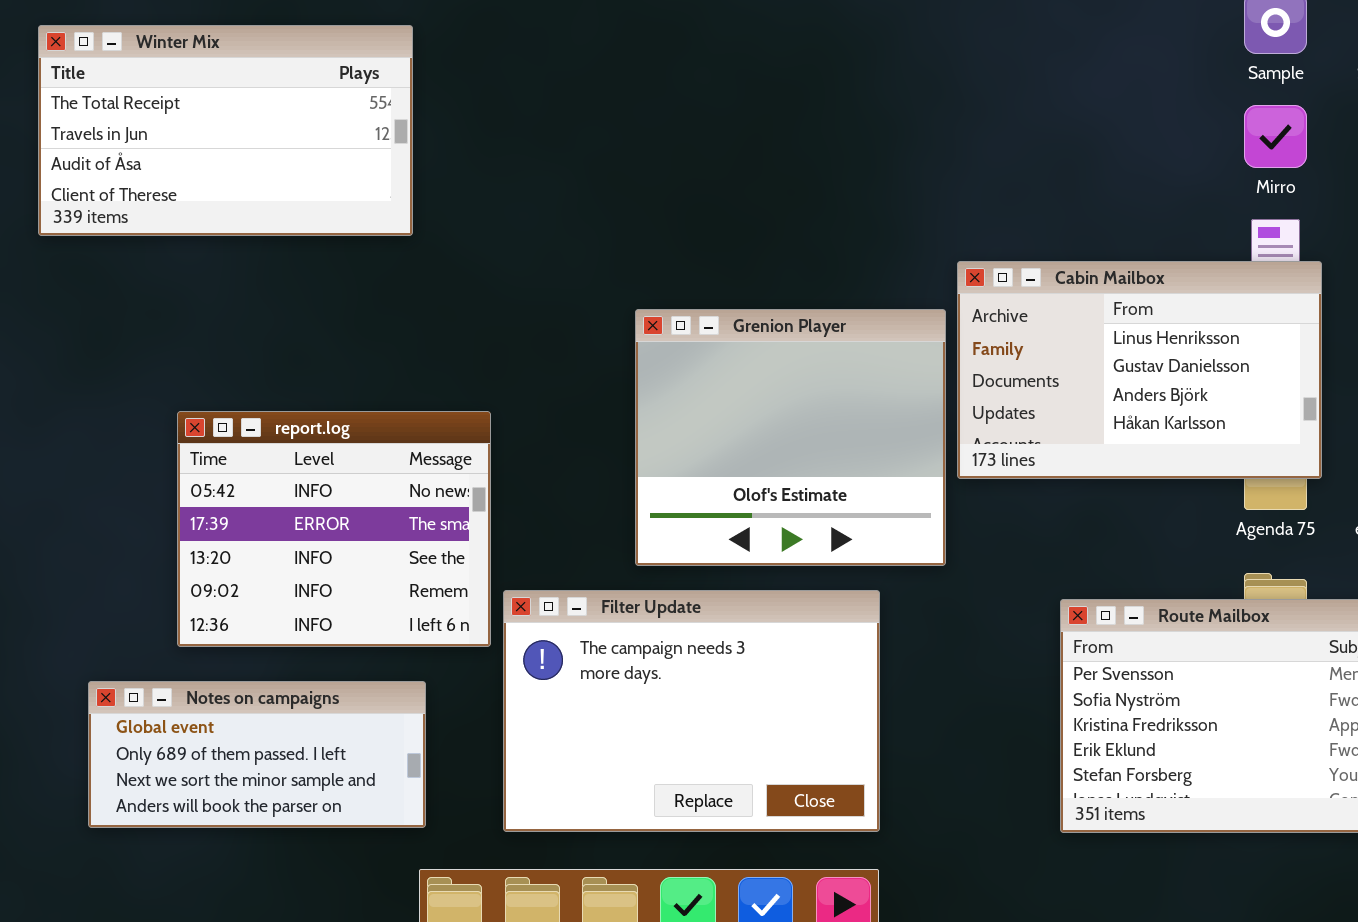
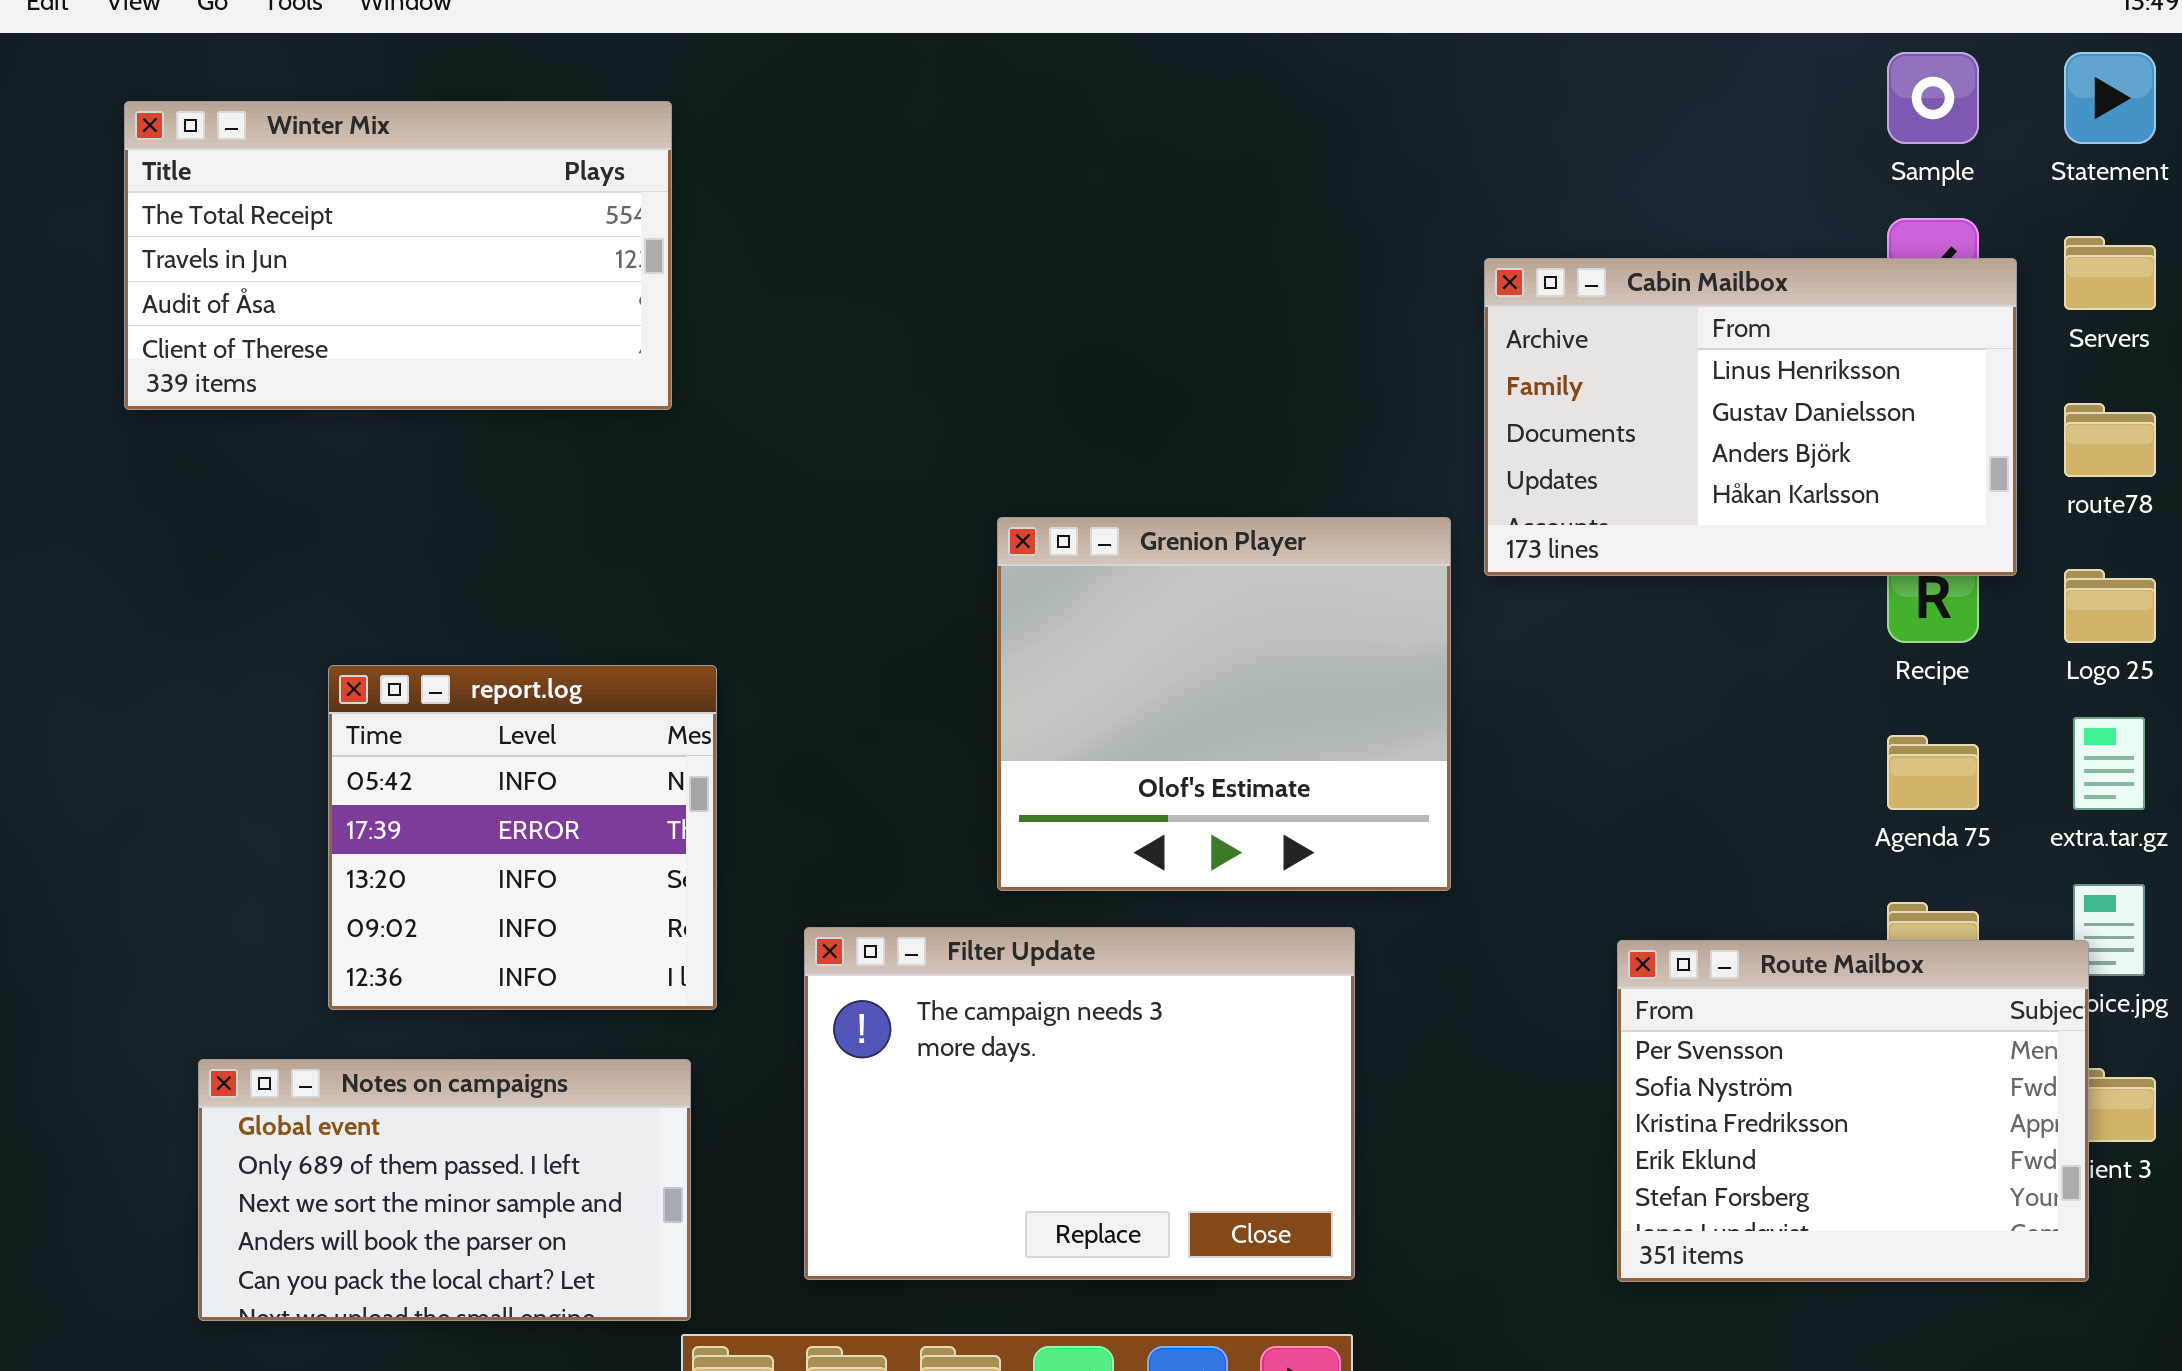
Cabin Mailbox: [957,261,1322,479] -> [1484,258,2017,576], moved
report.log: [177,411,491,647] -> [328,665,717,1010], resized
Notes on campaigns: [88,681,426,828] -> [198,1059,691,1321], resized

